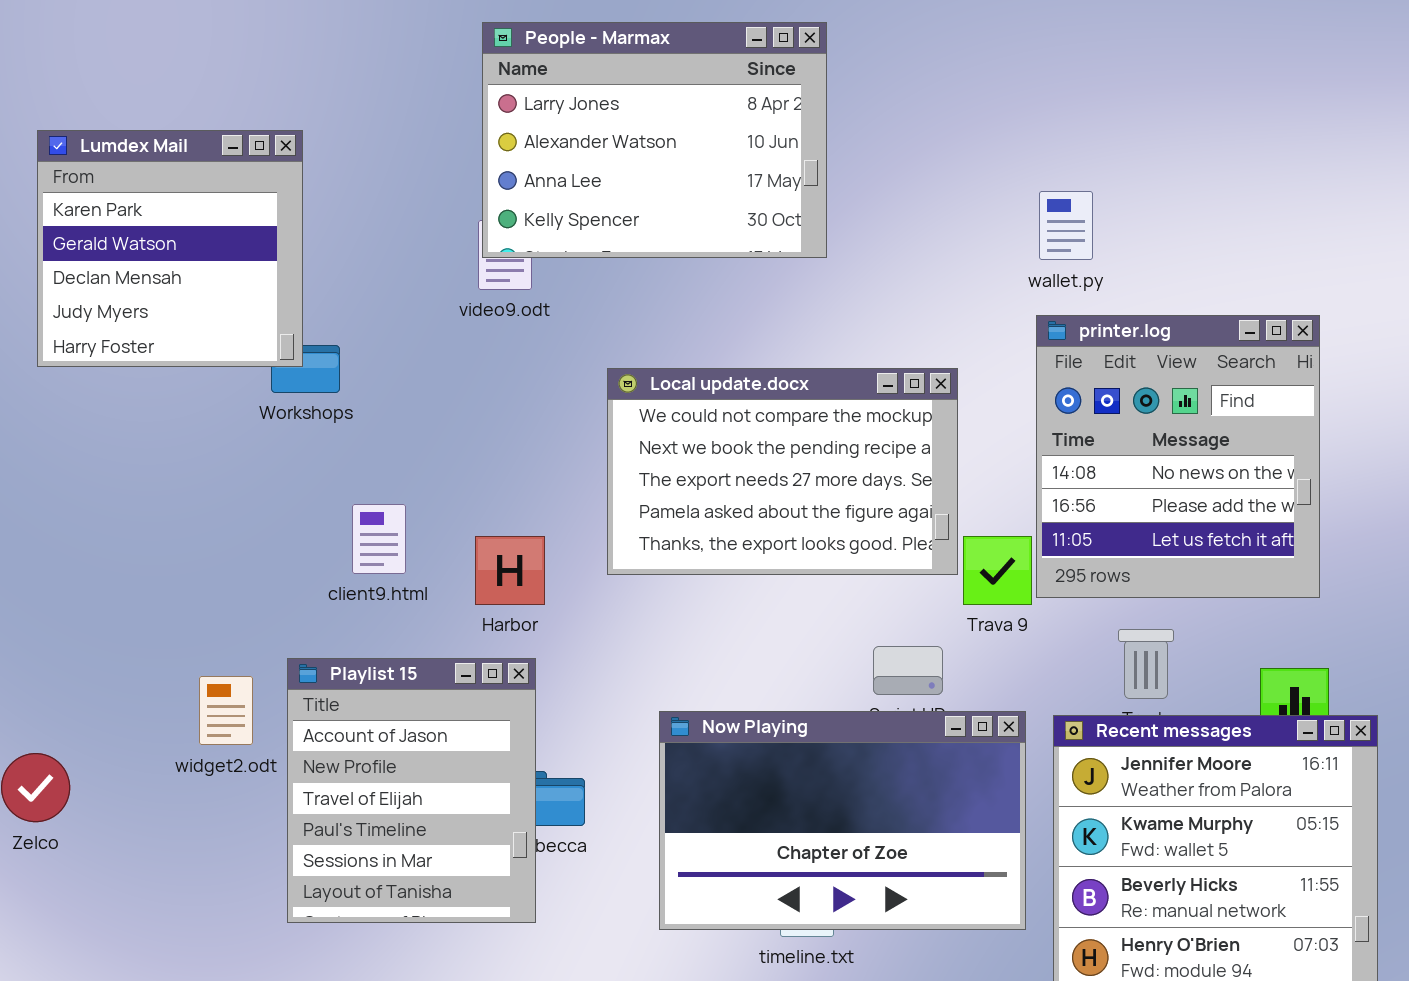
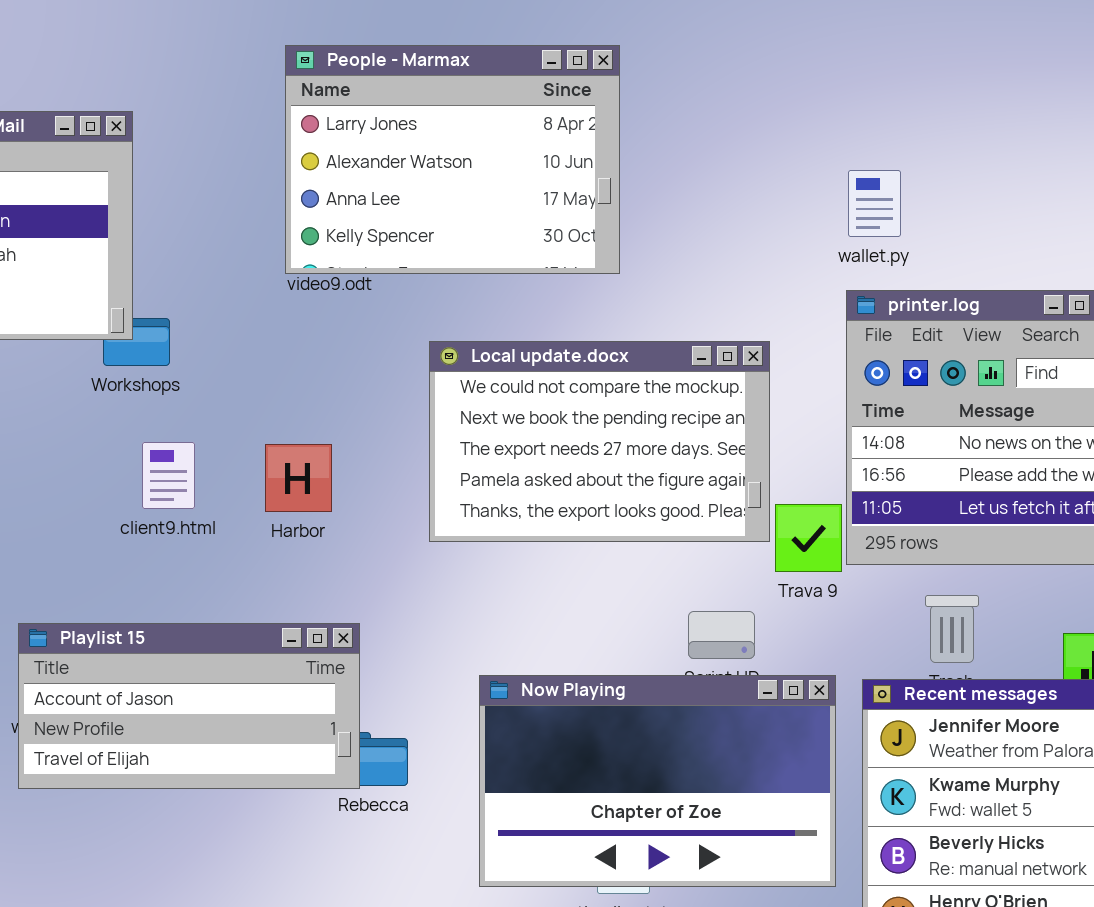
People - Marmax: [482,22,827,258] -> [285,45,620,274], moved
client9.html: [352,504,406,574] -> [142,442,195,509], moved
Harbor: [475,536,545,605] -> [265,444,332,512], moved
Playlist 15: [287,658,536,923] -> [18,623,360,789], resized

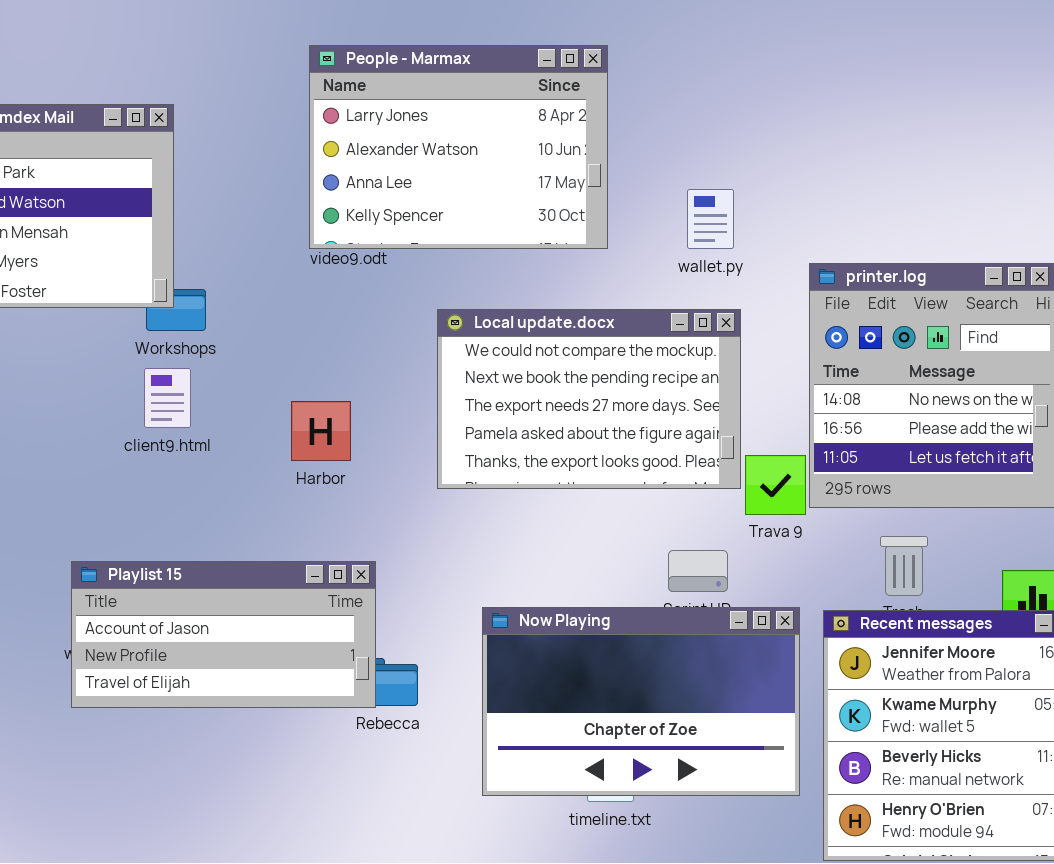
wallet.py: [848,170,901,237] -> [687,189,734,249], moved
client9.html: [142,442,195,509] -> [144,368,191,428], moved

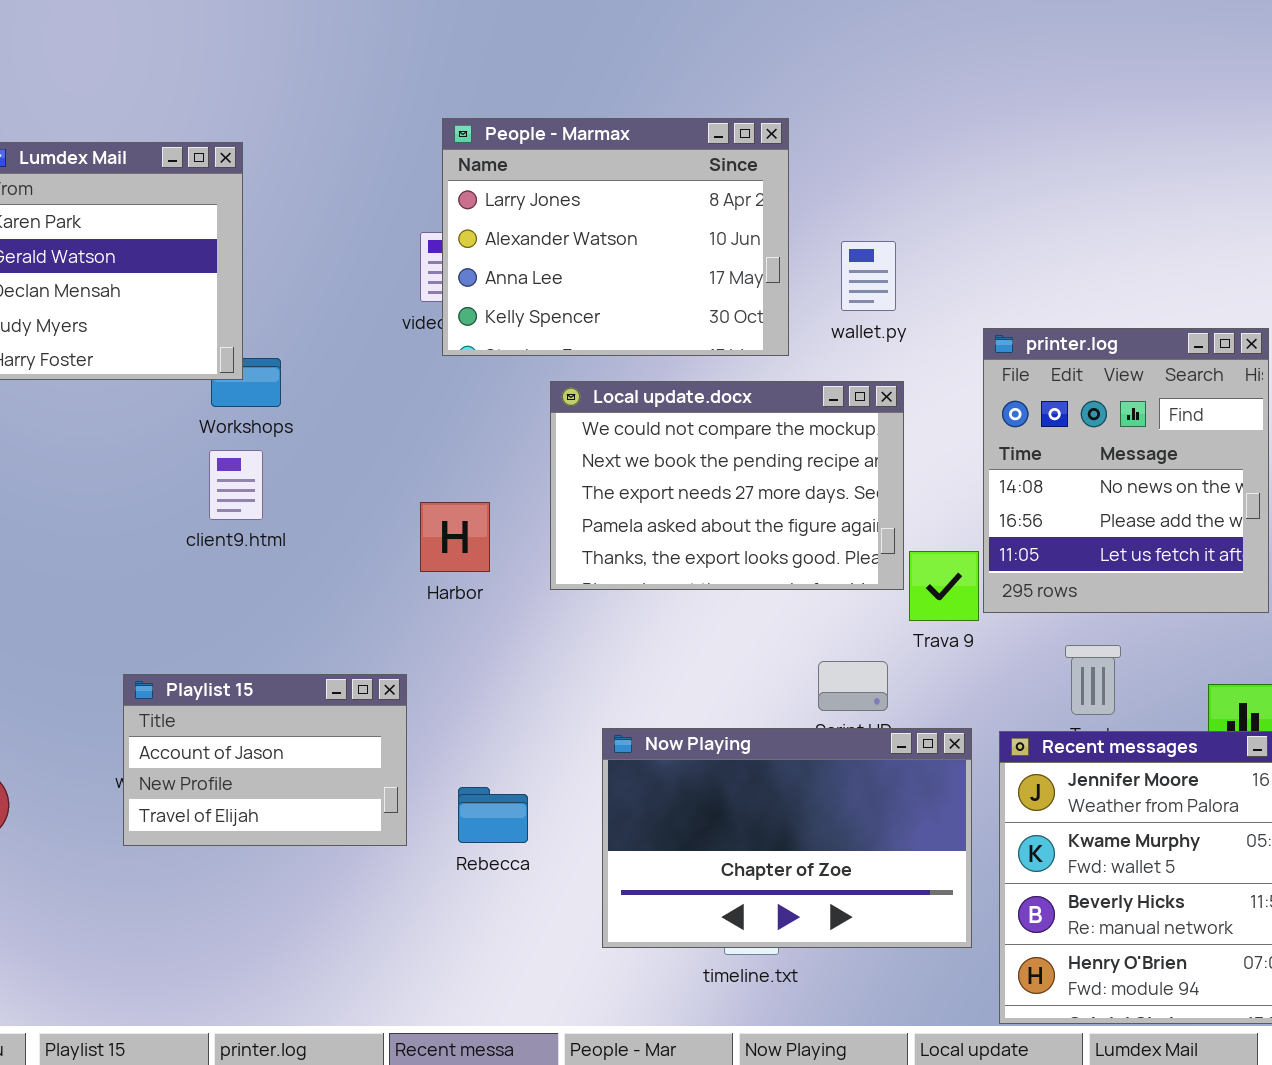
People - Marmax: [309,45,608,249] -> [442,118,789,356], moved
Harbor: [291,401,351,461] -> [420,502,490,572], moved
Playlist 15: [71,561,376,708] -> [123,674,407,846], resized

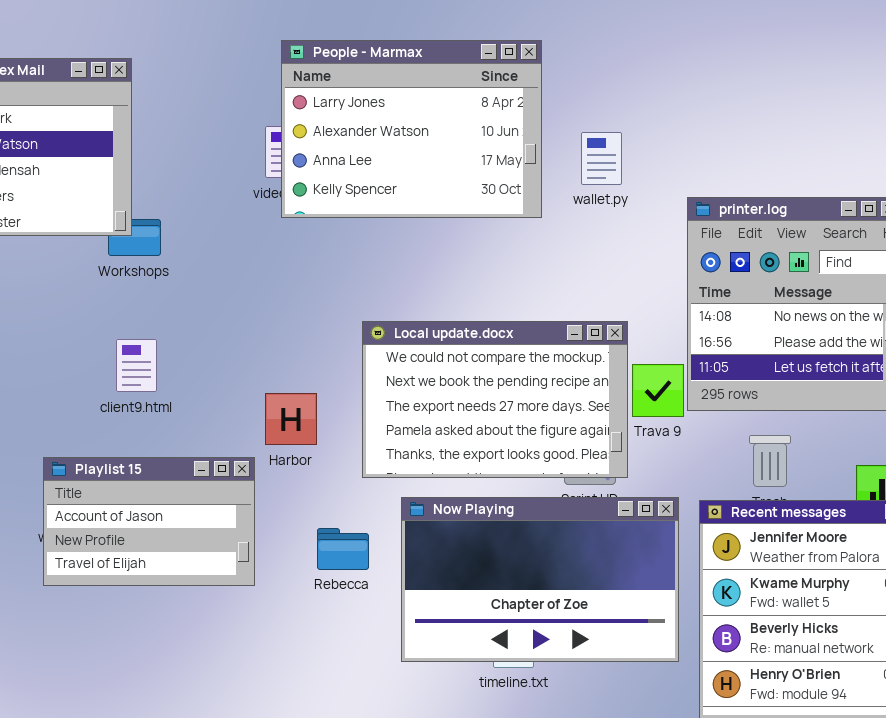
Local update.docx: [550,381,904,590] -> [362,321,628,478], moved
client9.html: [209,450,263,520] -> [116,339,157,392], moved
Harbor: [420,502,490,572] -> [265,393,317,445], moved
Rebecca: [458,787,528,843] -> [317,528,369,570], moved

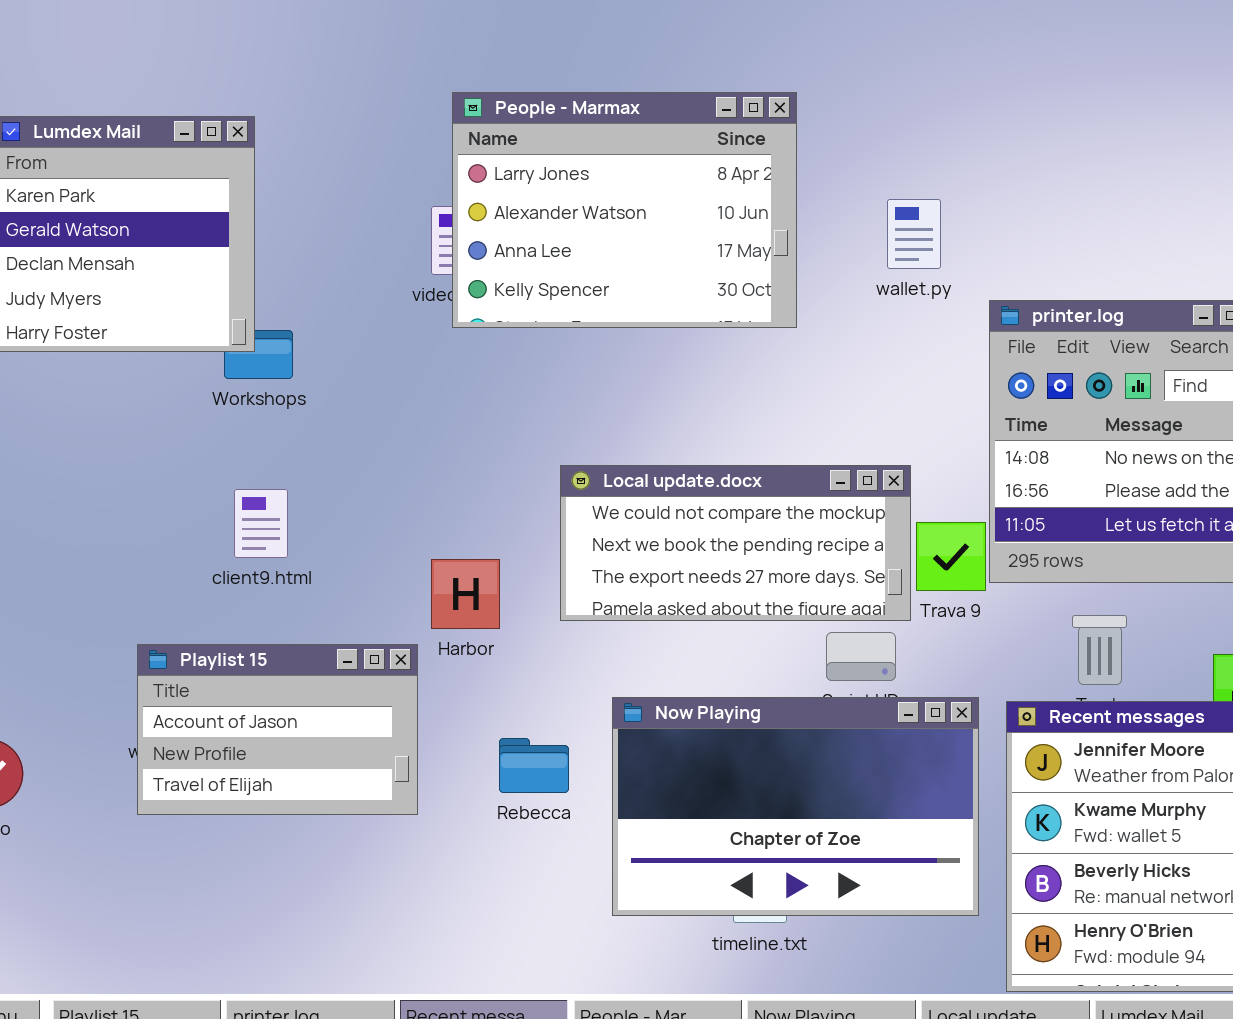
wallet.py: [581,132,622,185] -> [887,199,941,269], moved
Local update.docx: [362,321,628,478] -> [560,465,911,621], resized

